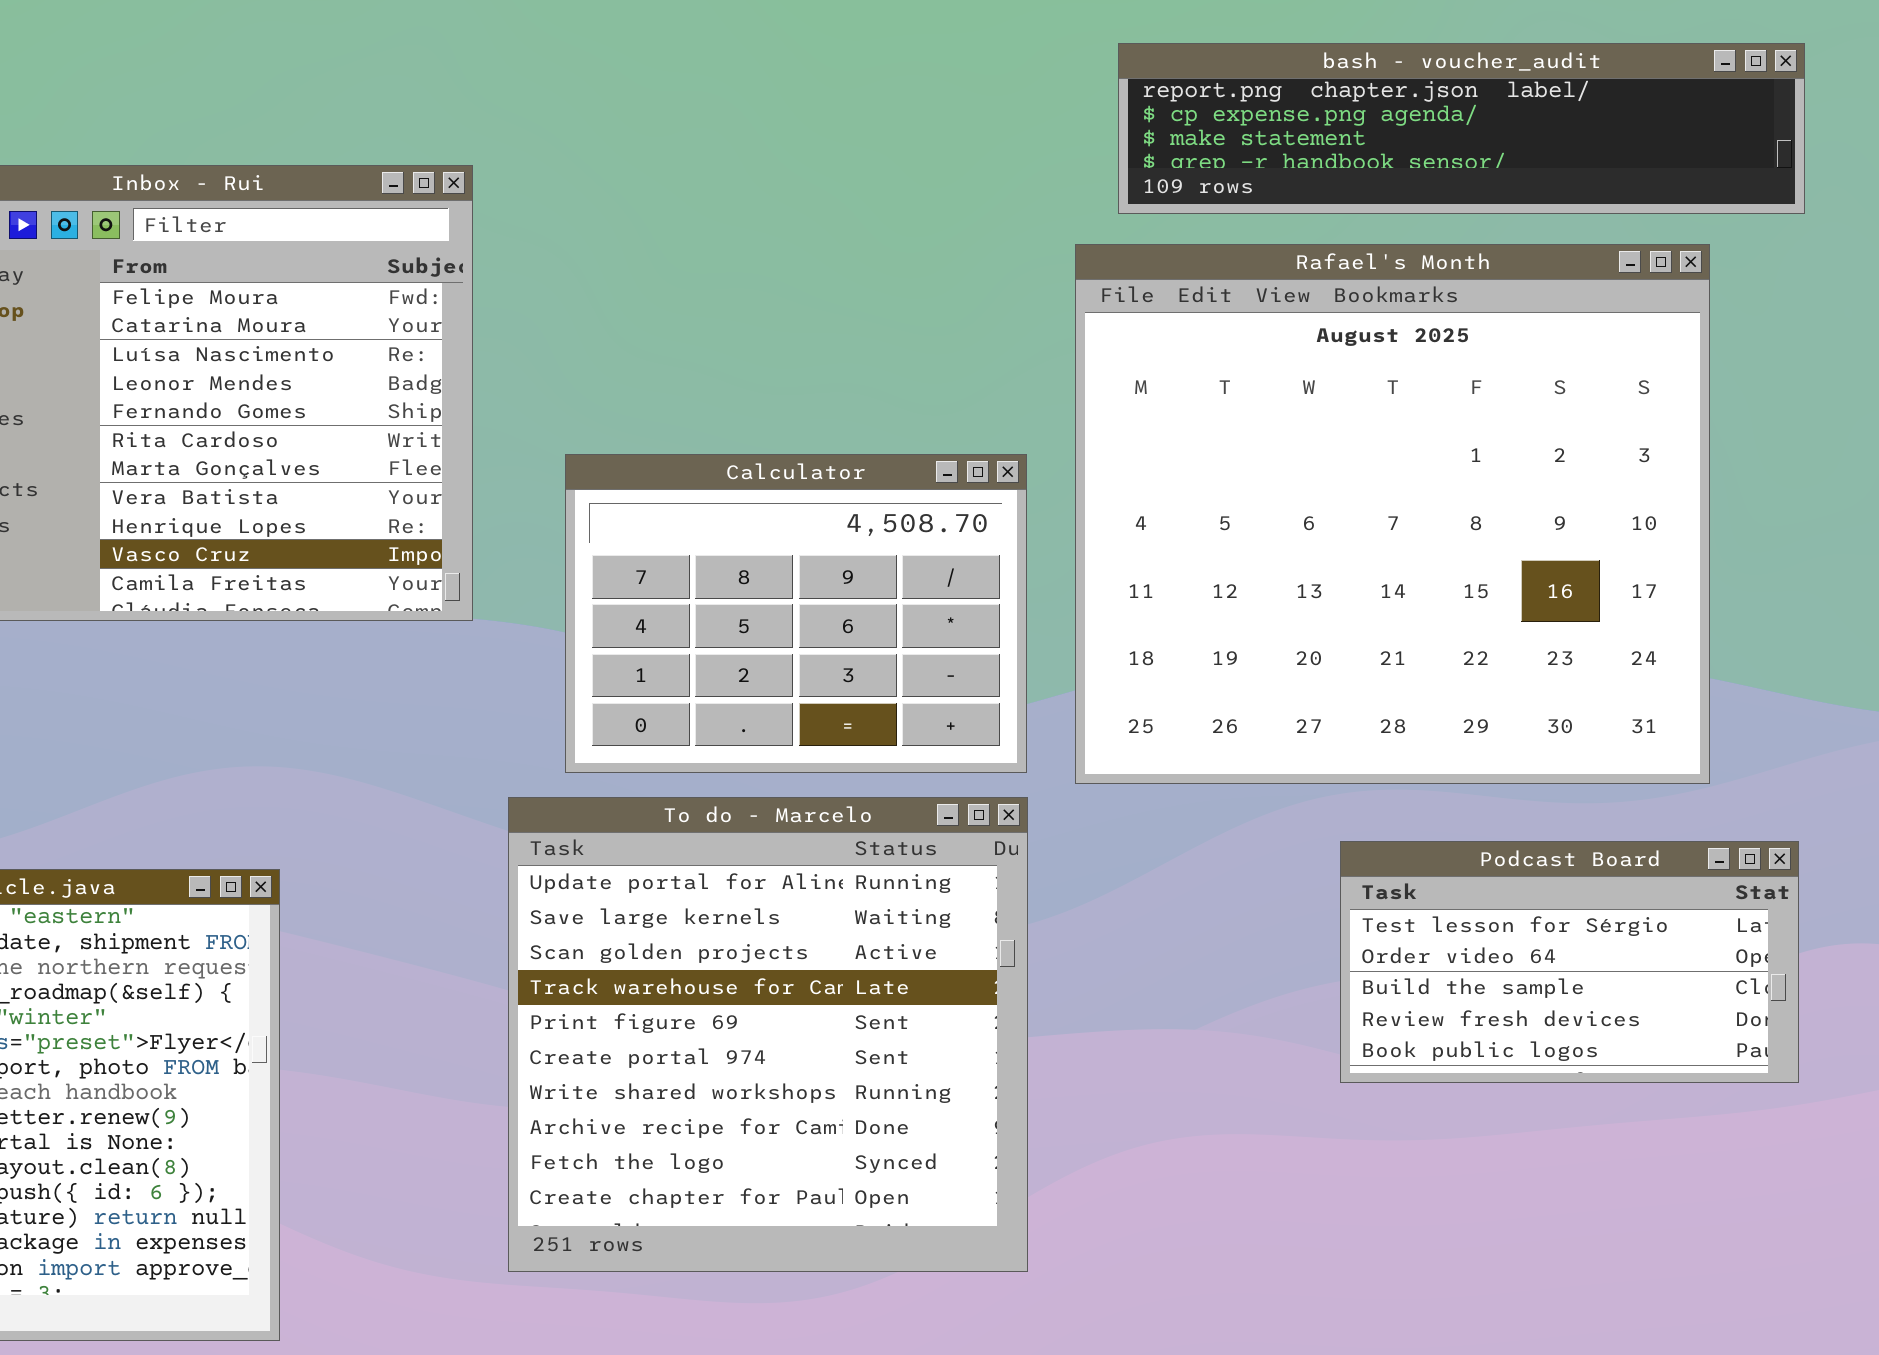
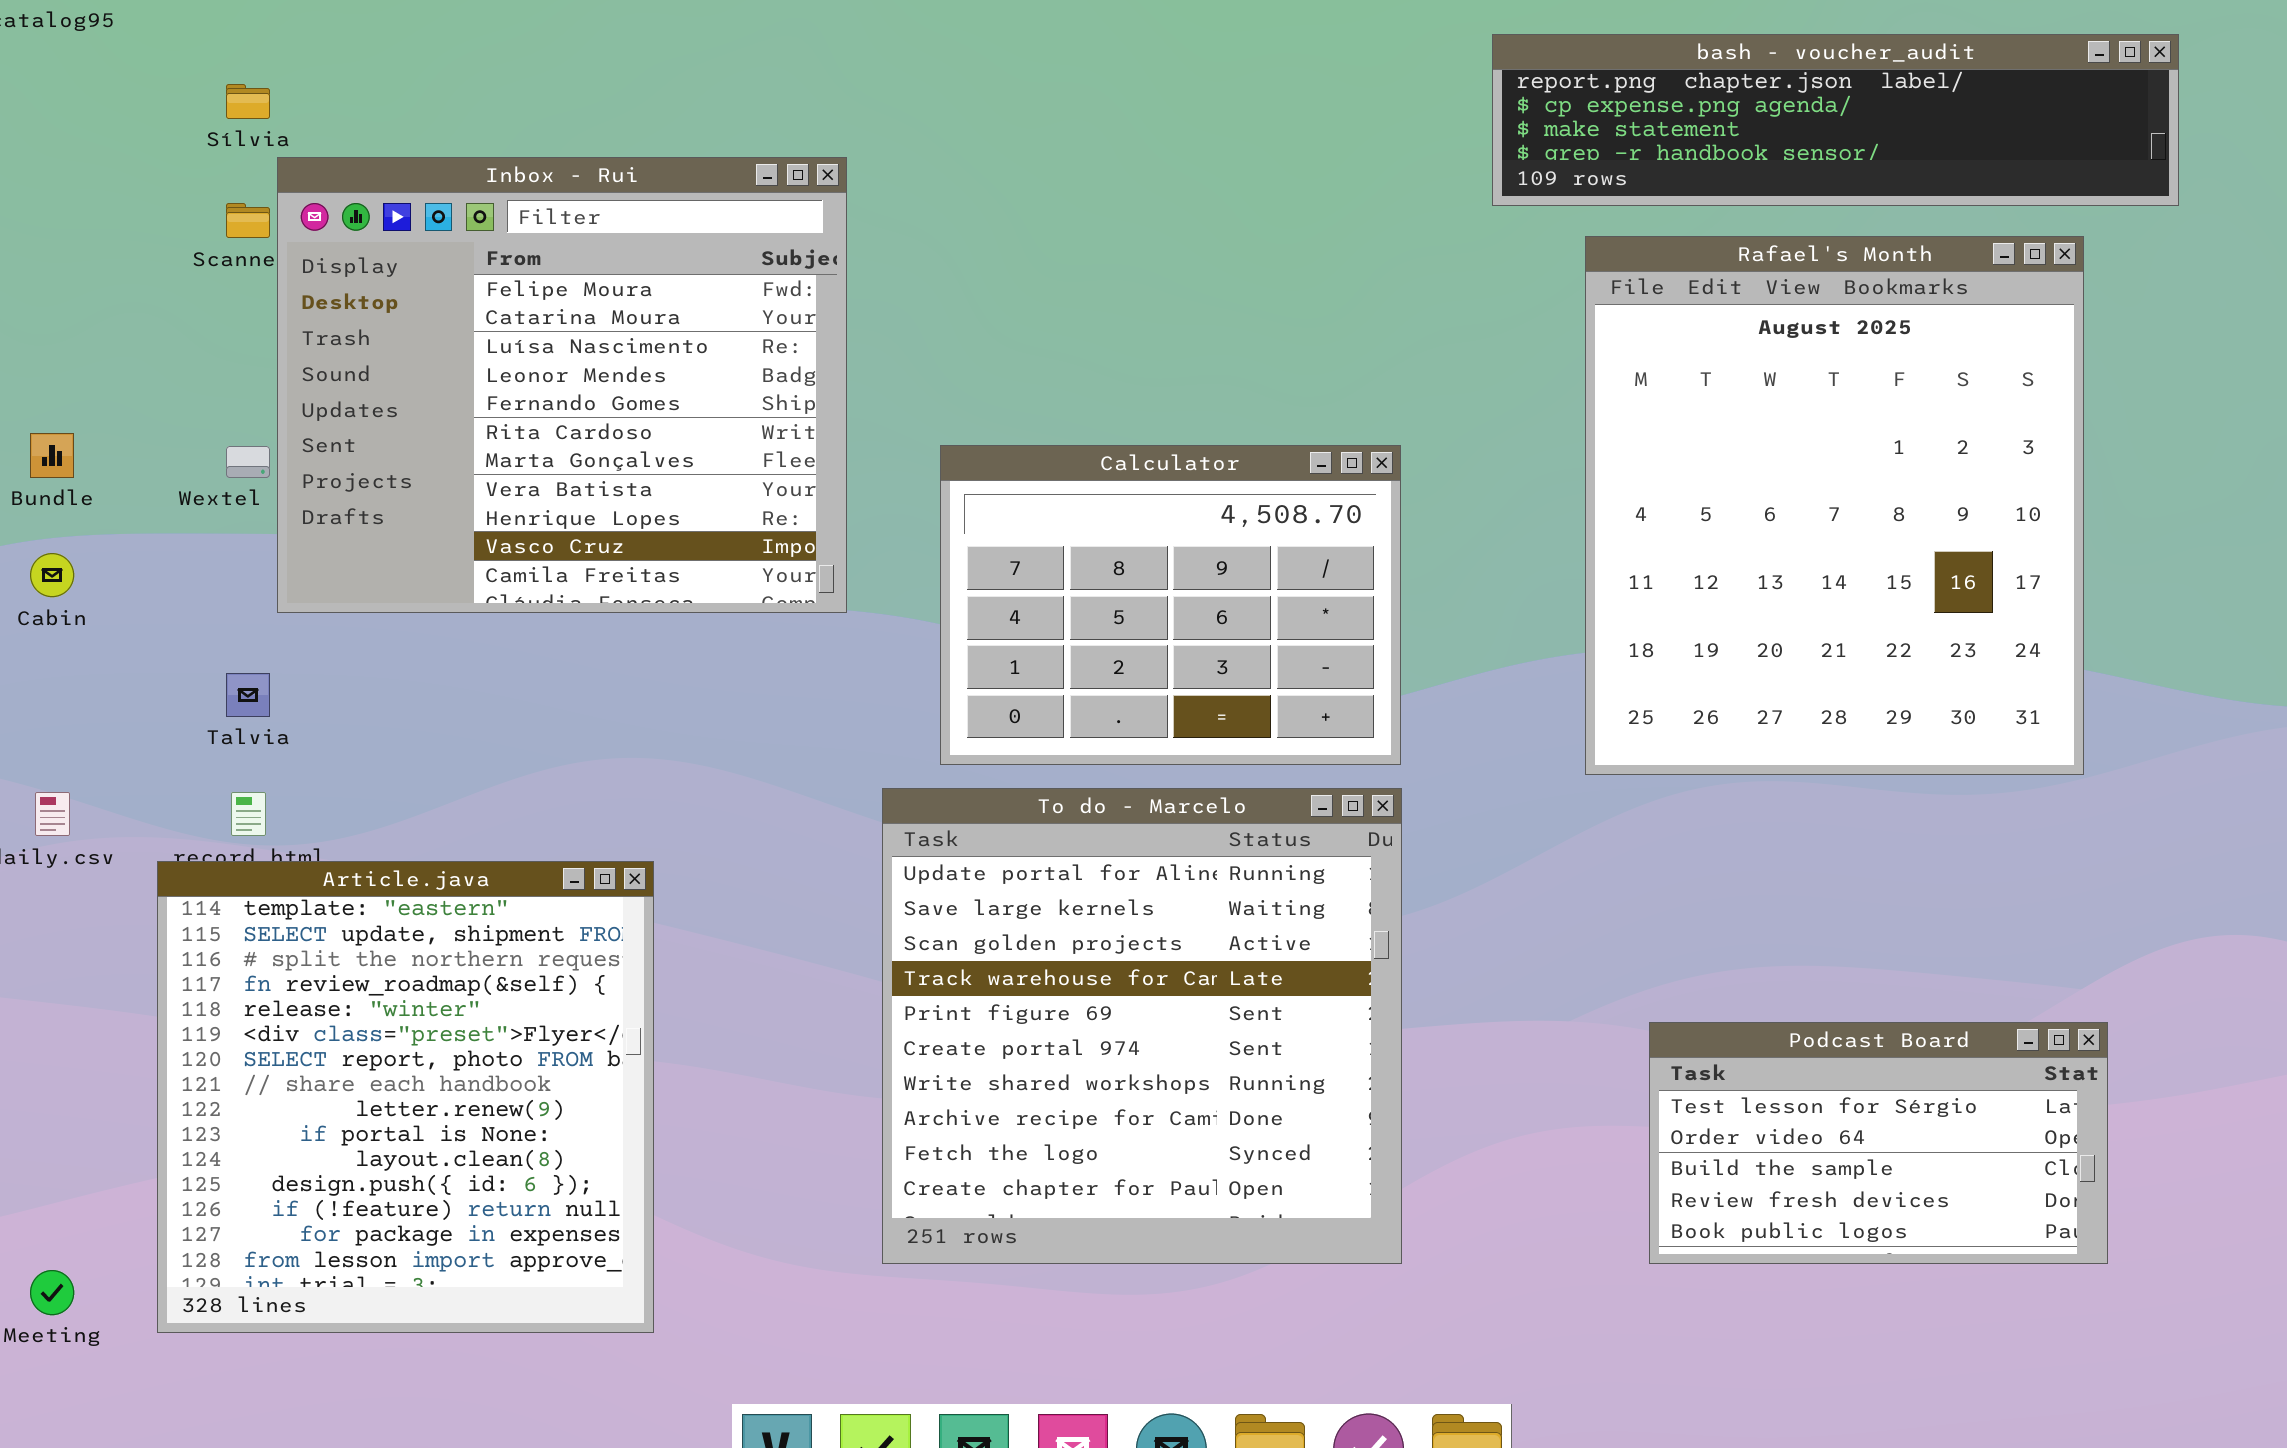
Rafael's Month: [1075,244,1710,784] -> [1585,236,2084,775], resized
Podcast Board: [1340,841,1799,1083] -> [1649,1022,2108,1264], moved

